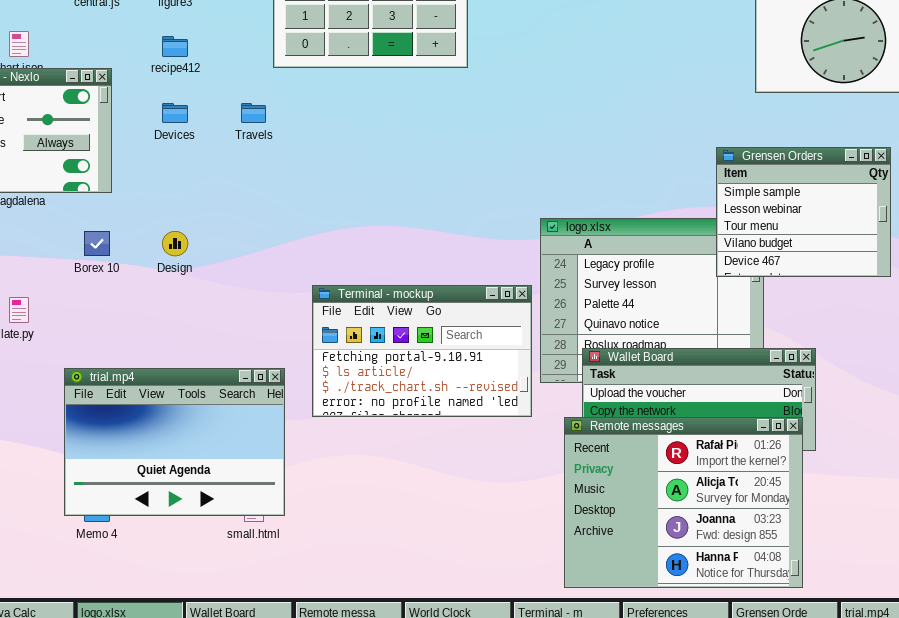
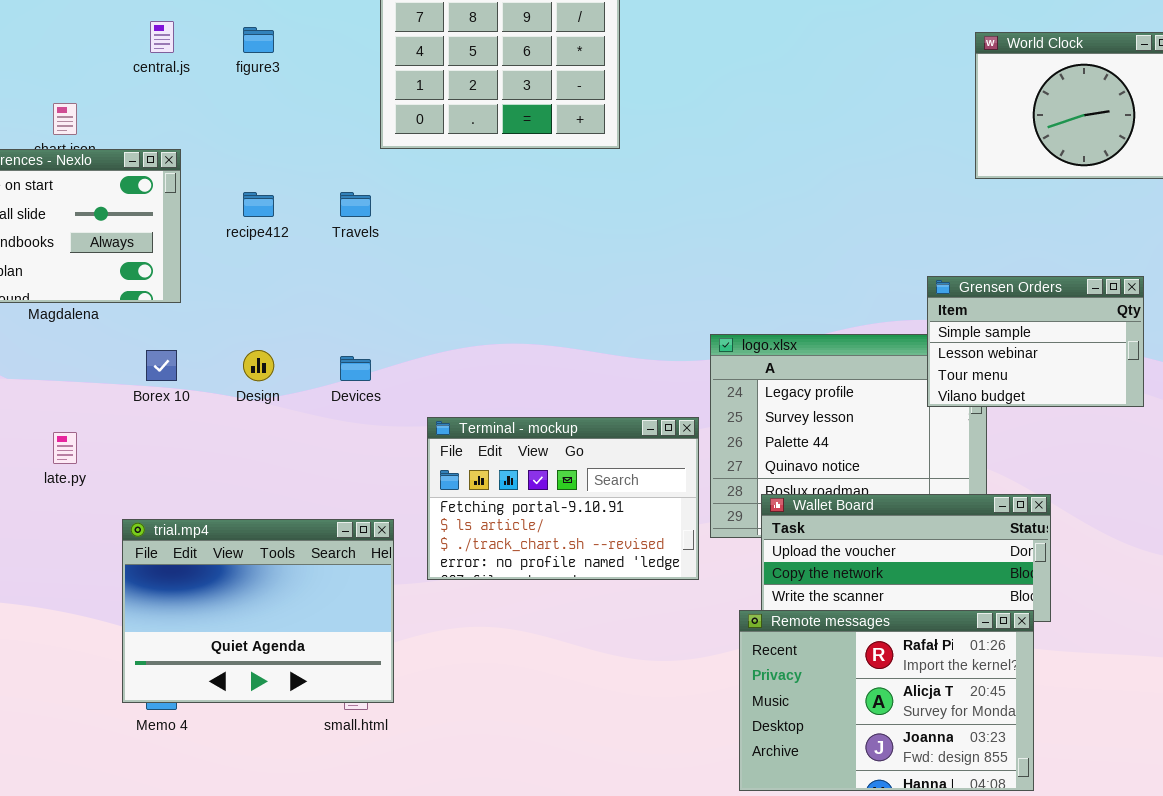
recipe412: [162,36,188,57] -> [243,192,274,217], moved
Devices: [162,103,188,123] -> [340,356,371,381], moved
Grensen Orders: [716,147,891,277] -> [927,276,1144,407], resized
Remote messages: [564,417,803,588] -> [739,610,1034,791], resized

